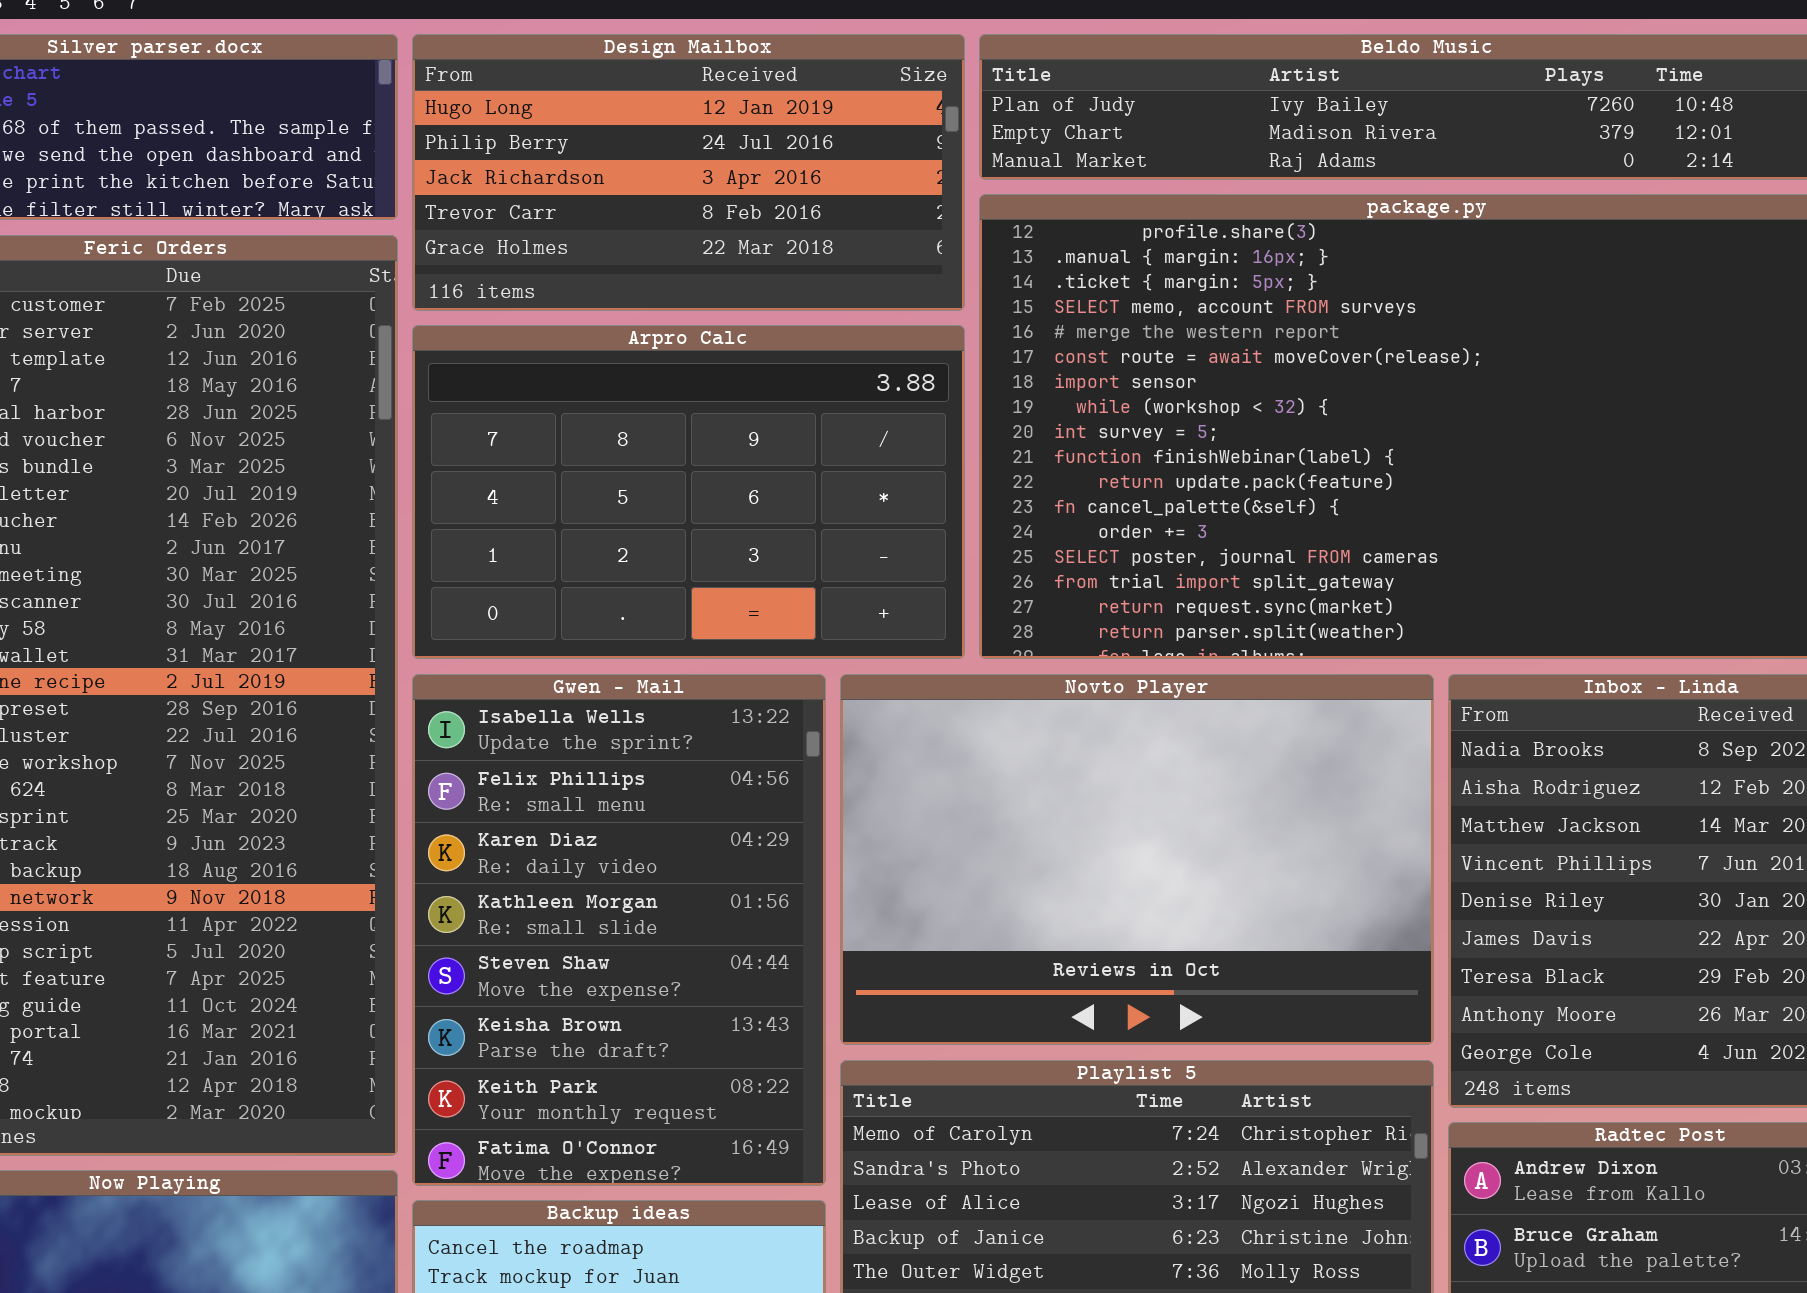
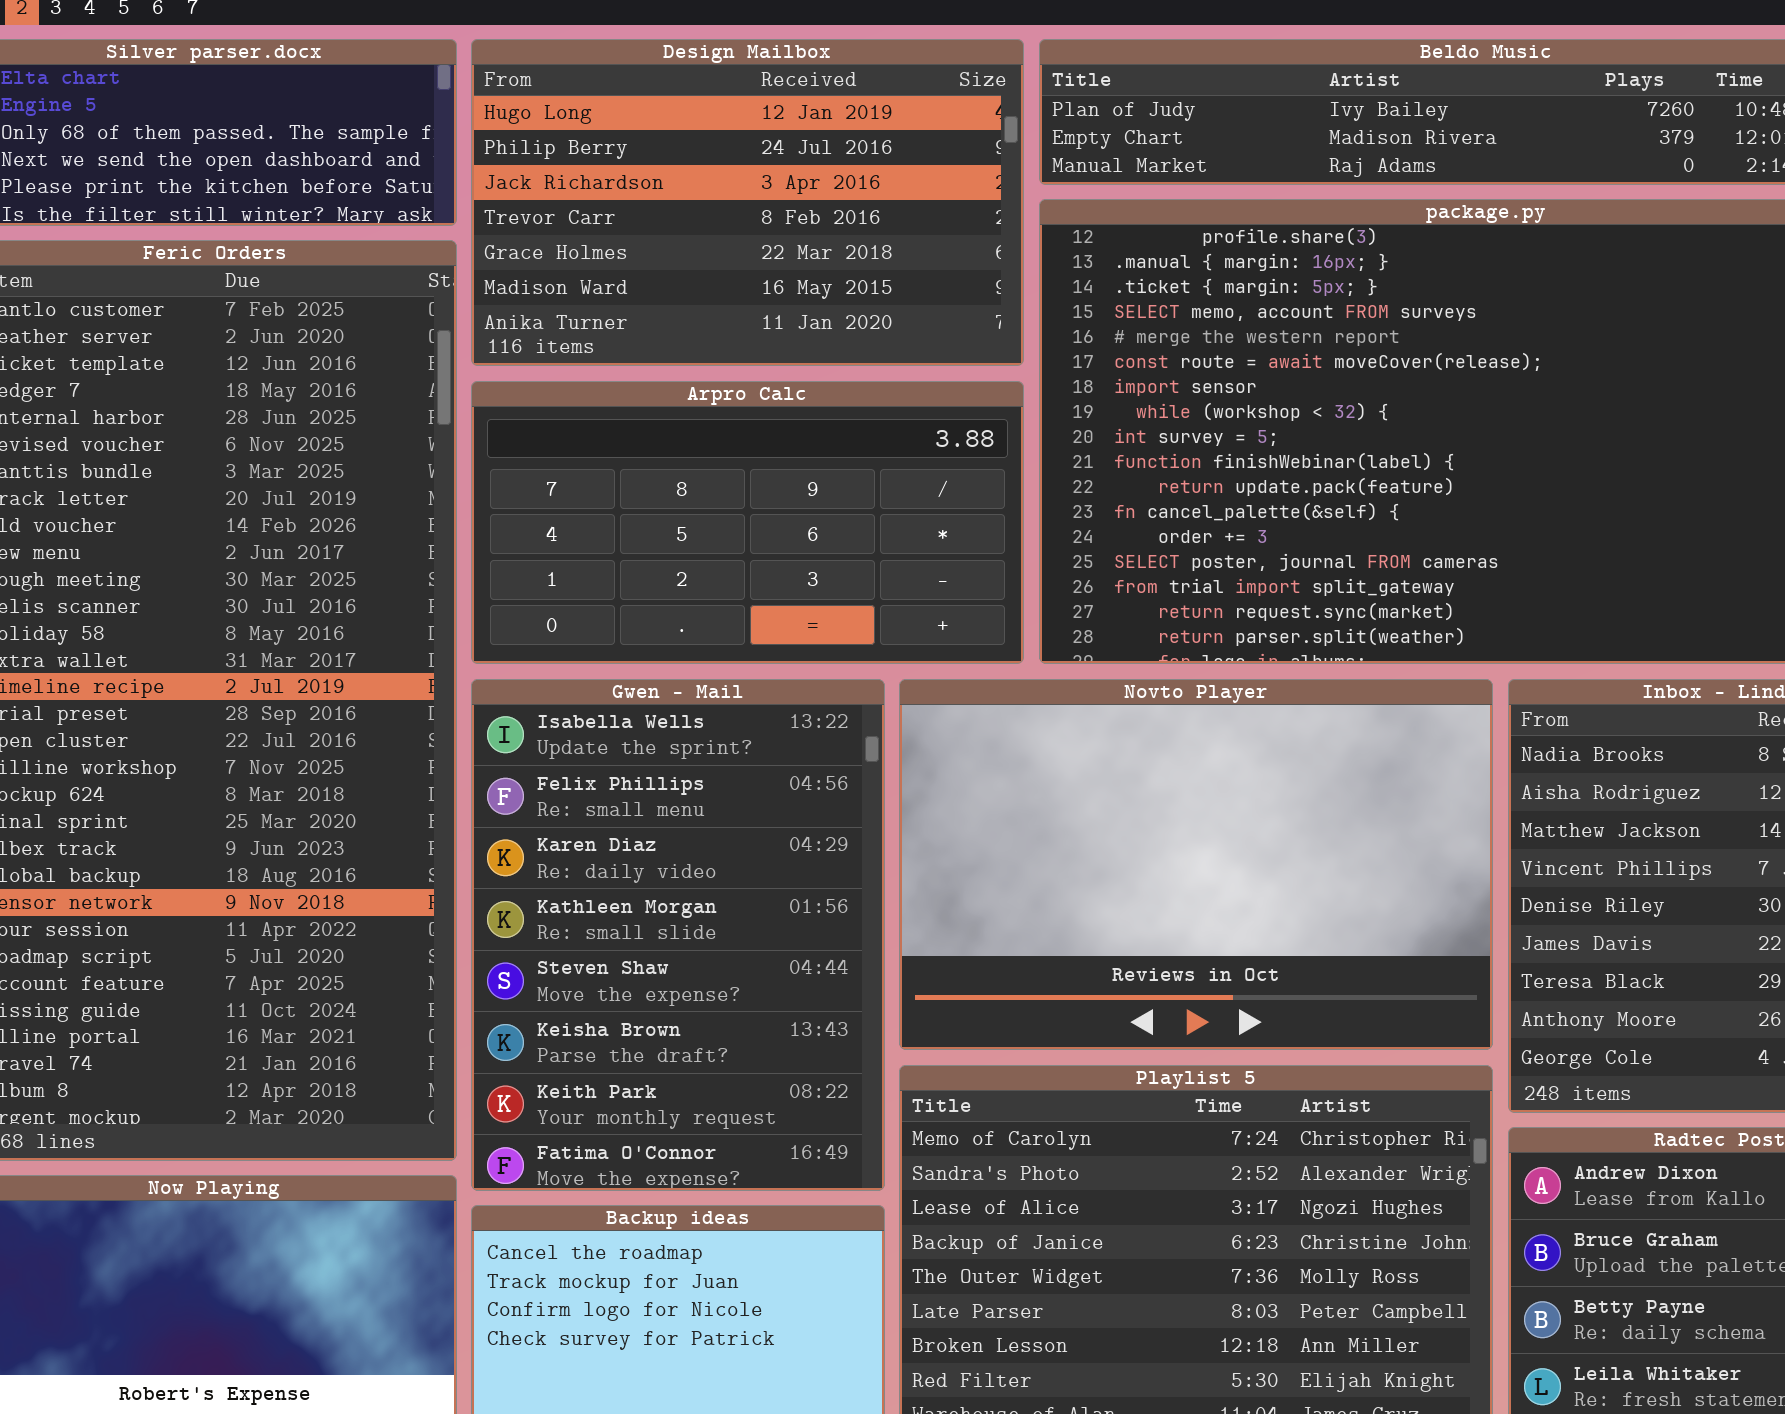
Design Mailbox: [412,34,965,311] -> [471,39,1024,366], resized
Arpro Calc: [412,325,965,659] -> [471,381,1024,664], resized

